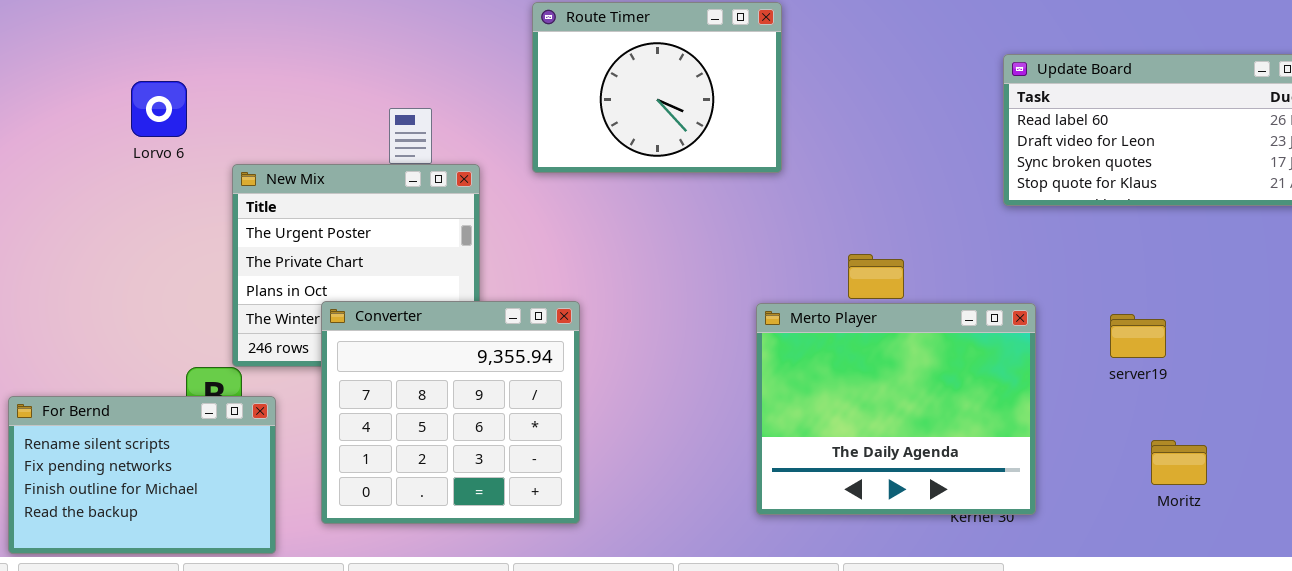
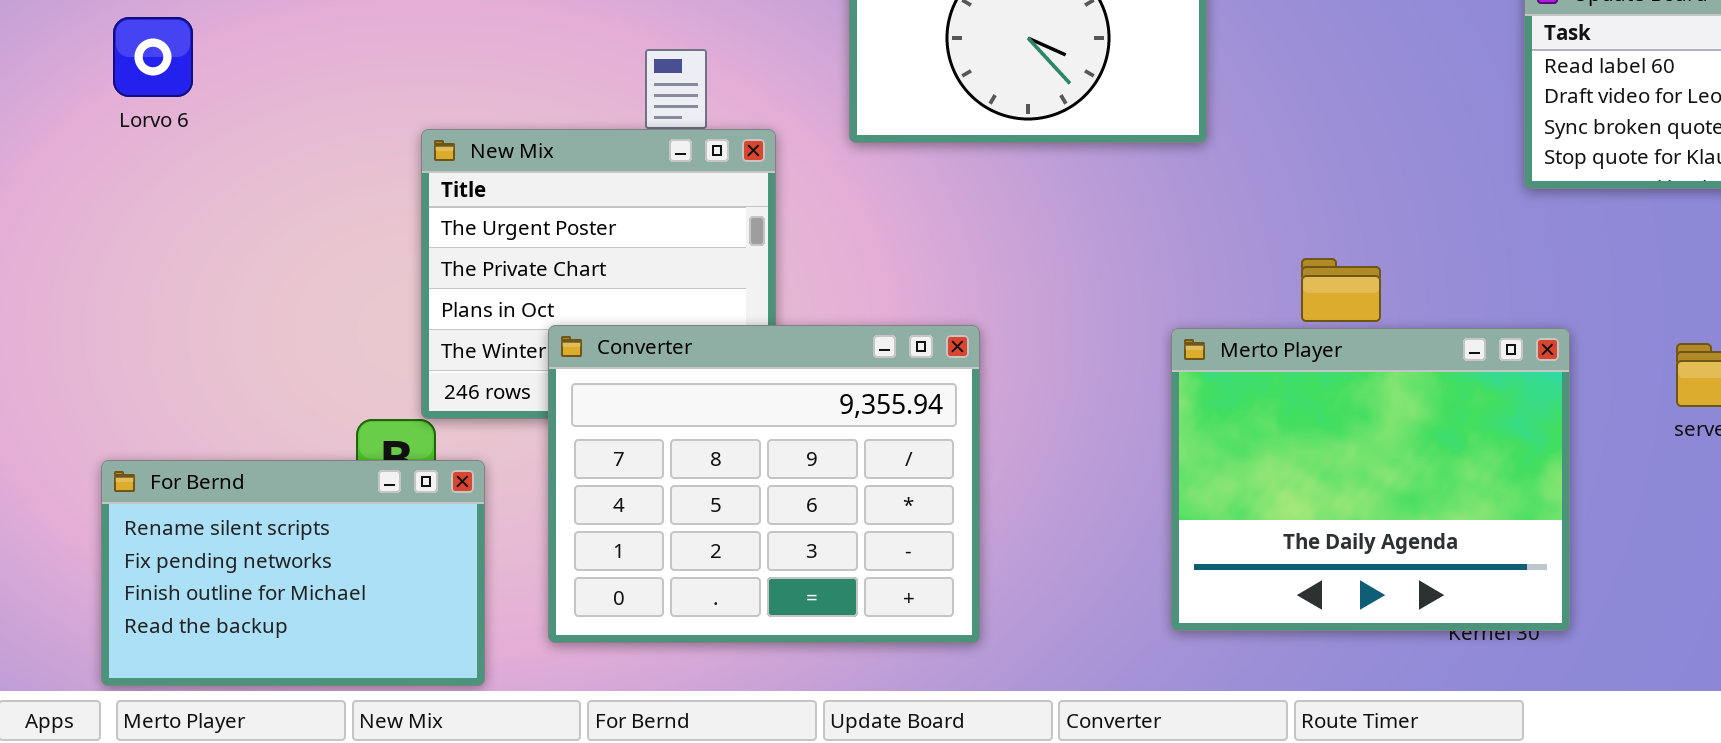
Lorvo 6: [131,81,187,137] -> [113,17,193,97], moved
Converter: [321,301,580,524] -> [548,325,980,643], resized

